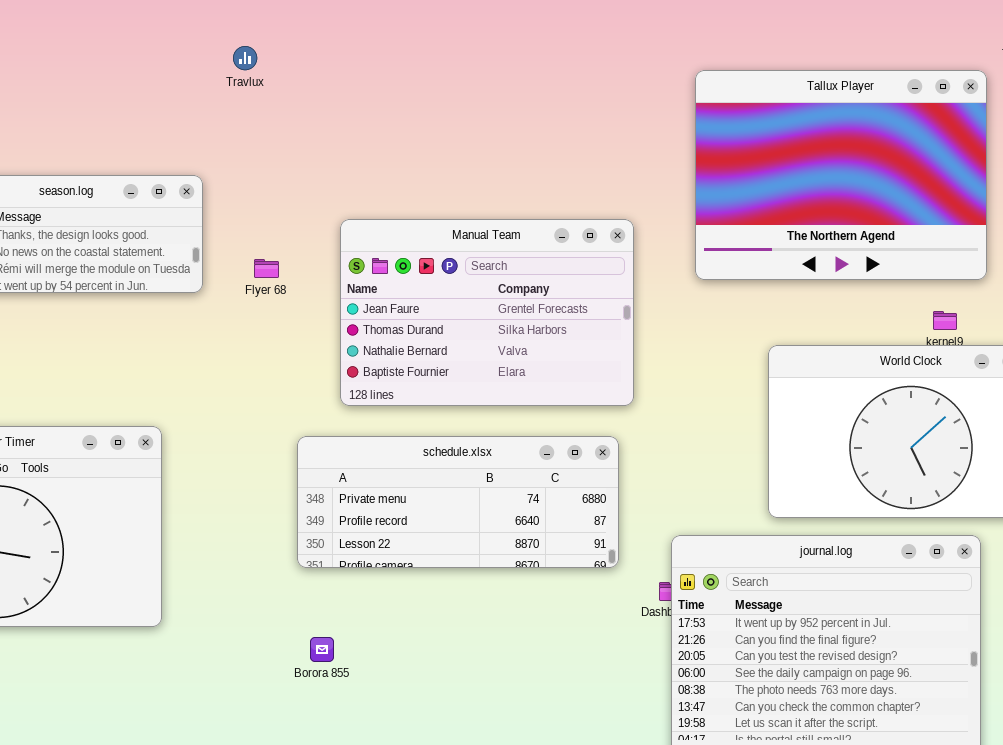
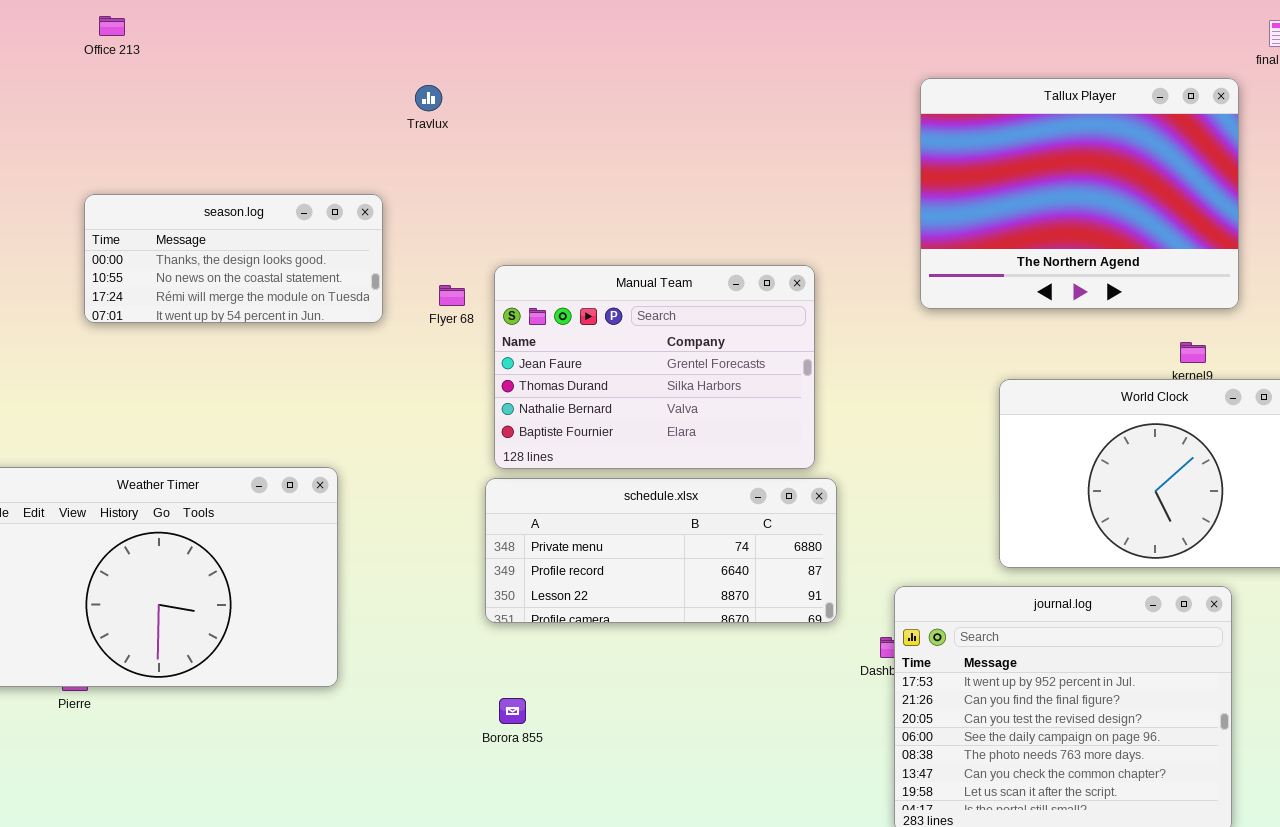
Travlux: [233,46,257,70] -> [415,85,442,111], moved
Manual Team: [340,219,634,406] -> [494,265,815,469], moved

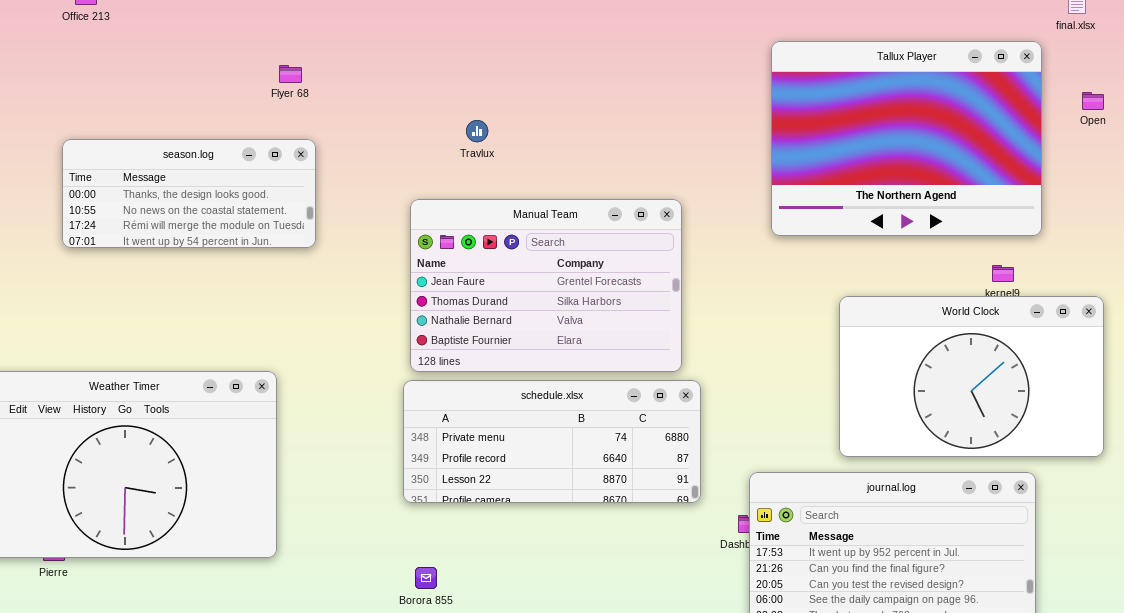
Travlux: [415,85,442,111] -> [466,120,488,142], moved
Flyer 68: [439,285,465,306] -> [279,65,302,83], moved

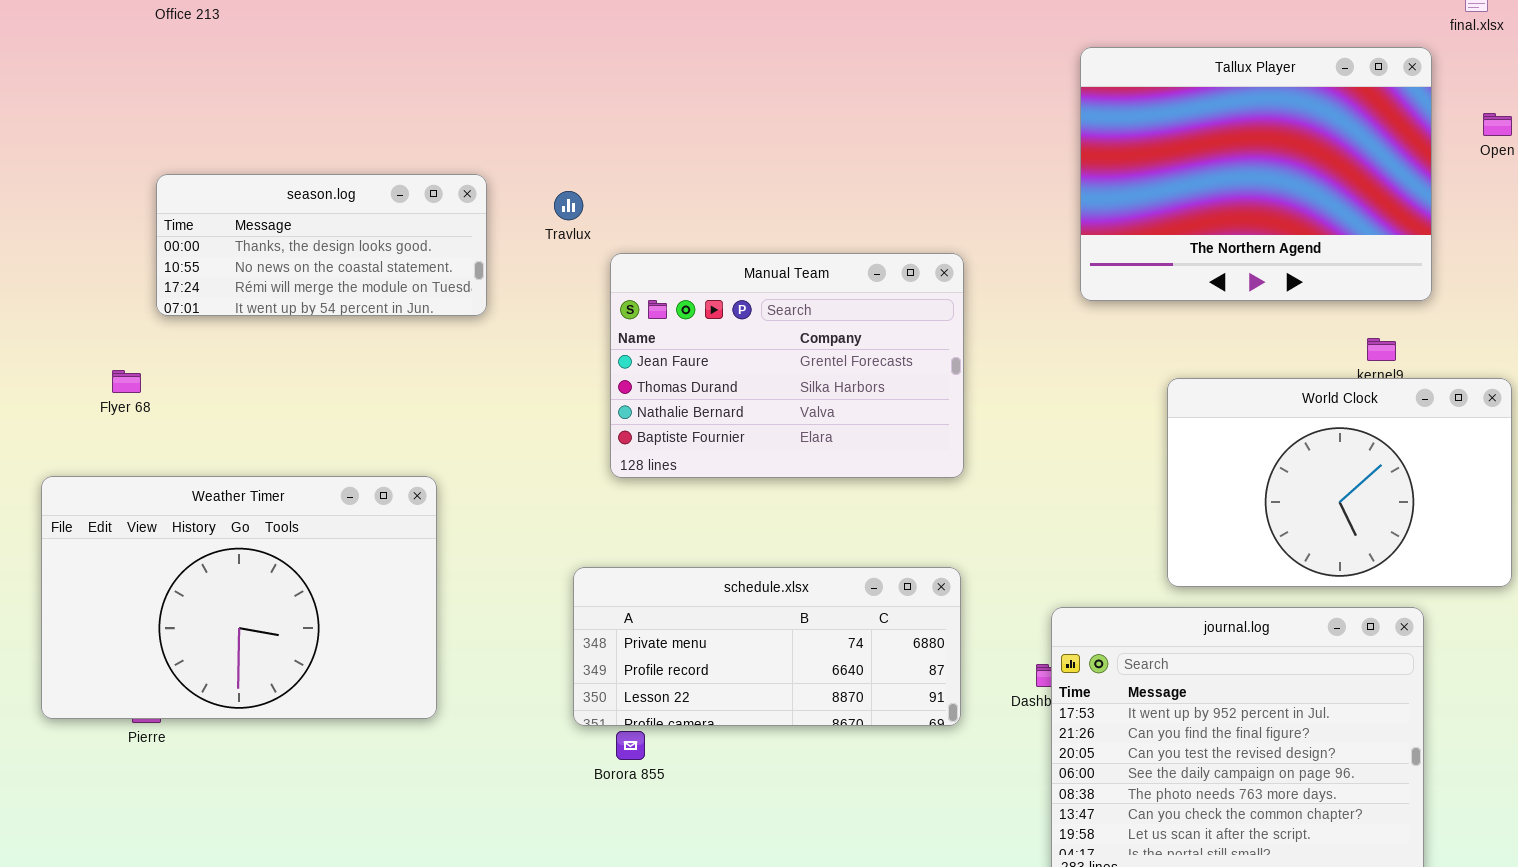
Flyer 68: [279,65,302,83] -> [112,370,141,393], moved
Travlux: [466,120,488,142] -> [554,191,583,220], moved
schedule.xlsx: [403,380,701,503] -> [573,567,961,726], moved

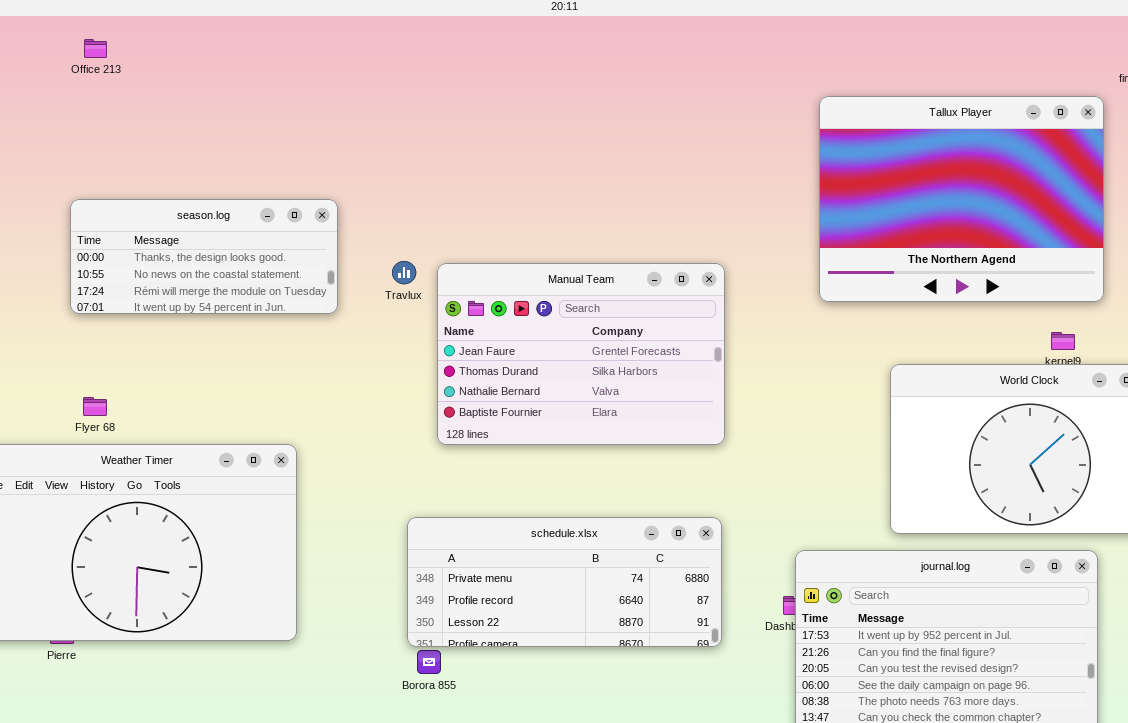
Travlux: [554,191,583,220] -> [392,261,416,284], moved
Flyer 68: [112,370,141,393] -> [83,397,107,416], moved
Borora 855: [616,731,645,760] -> [417,650,441,674], moved

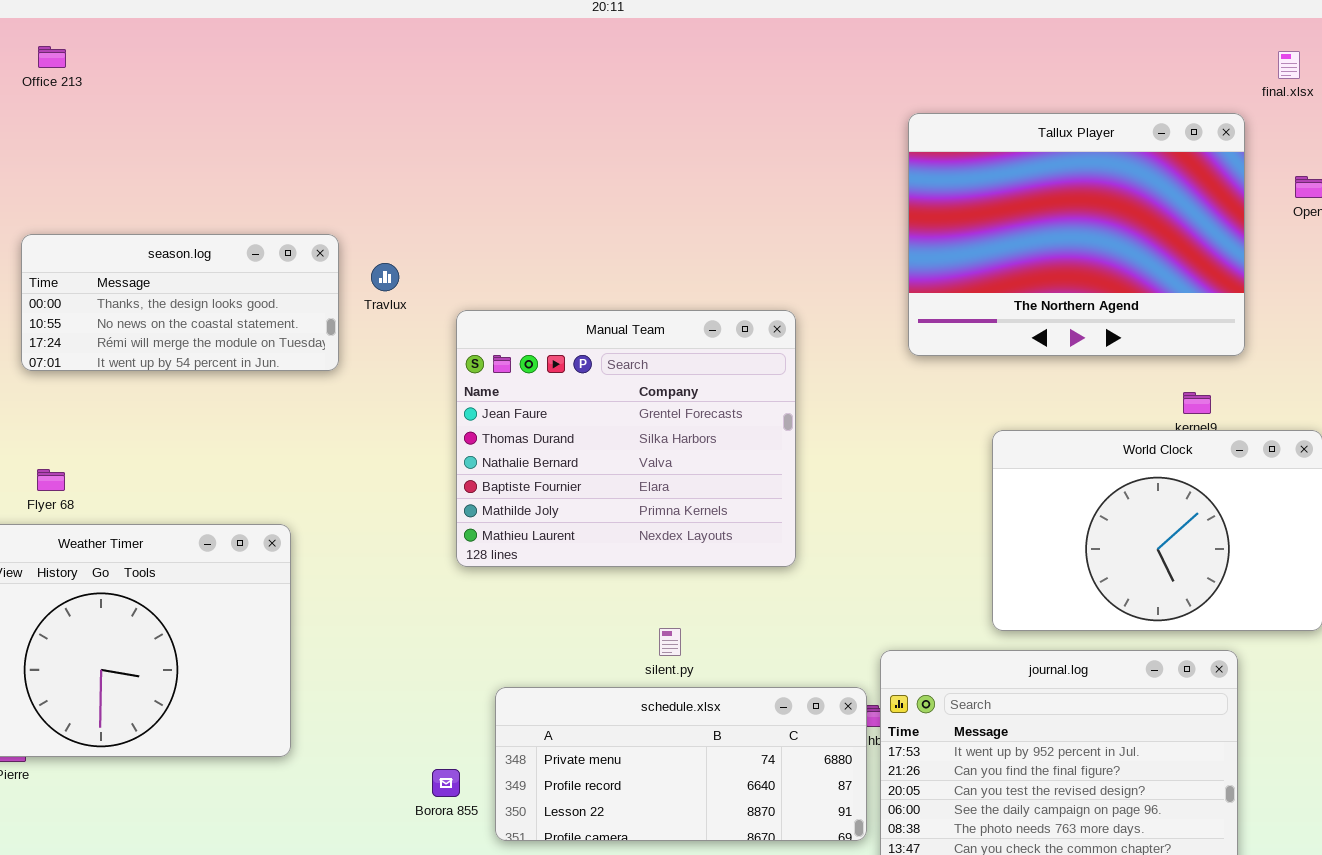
Travlux: [392,261,416,284] -> [371,263,399,291], moved
Manual Team: [437,263,725,445] -> [456,310,796,567], resized
schedule.xlsx: [407,517,722,647] -> [495,687,867,841], moved

